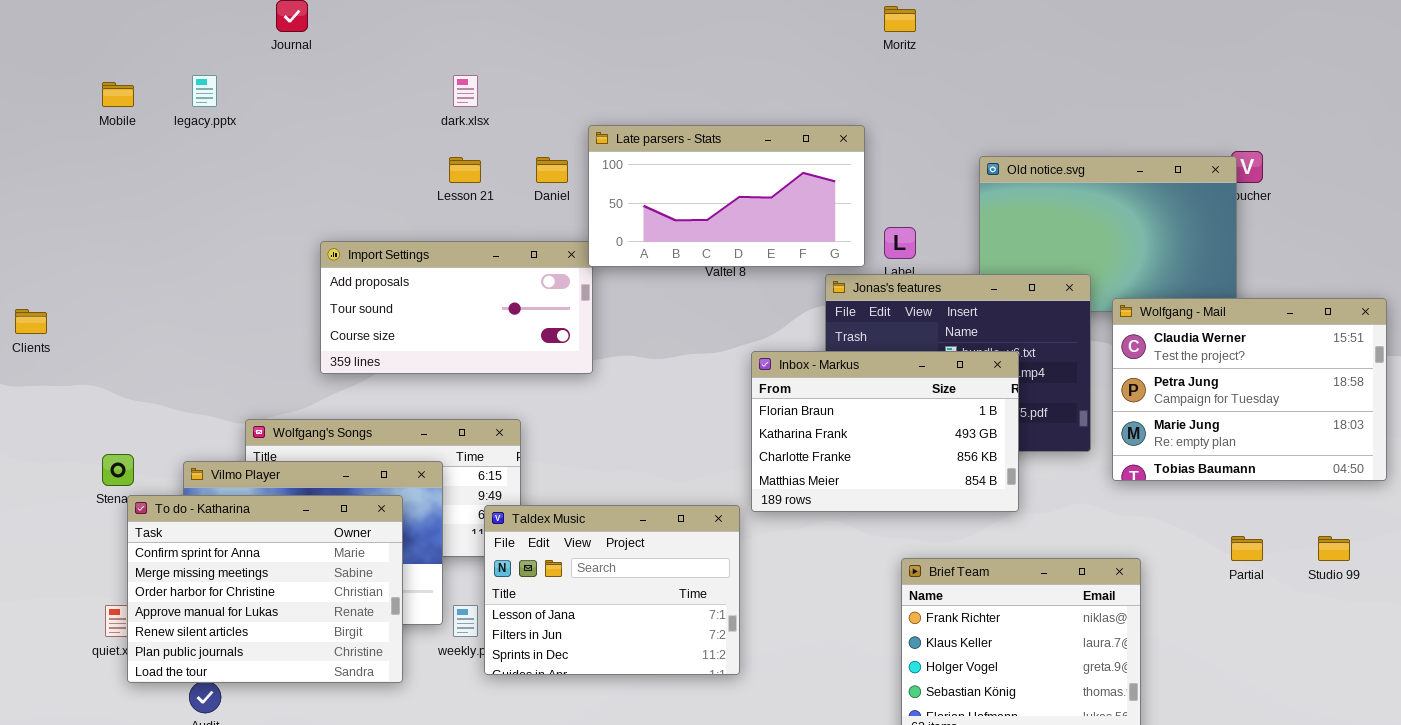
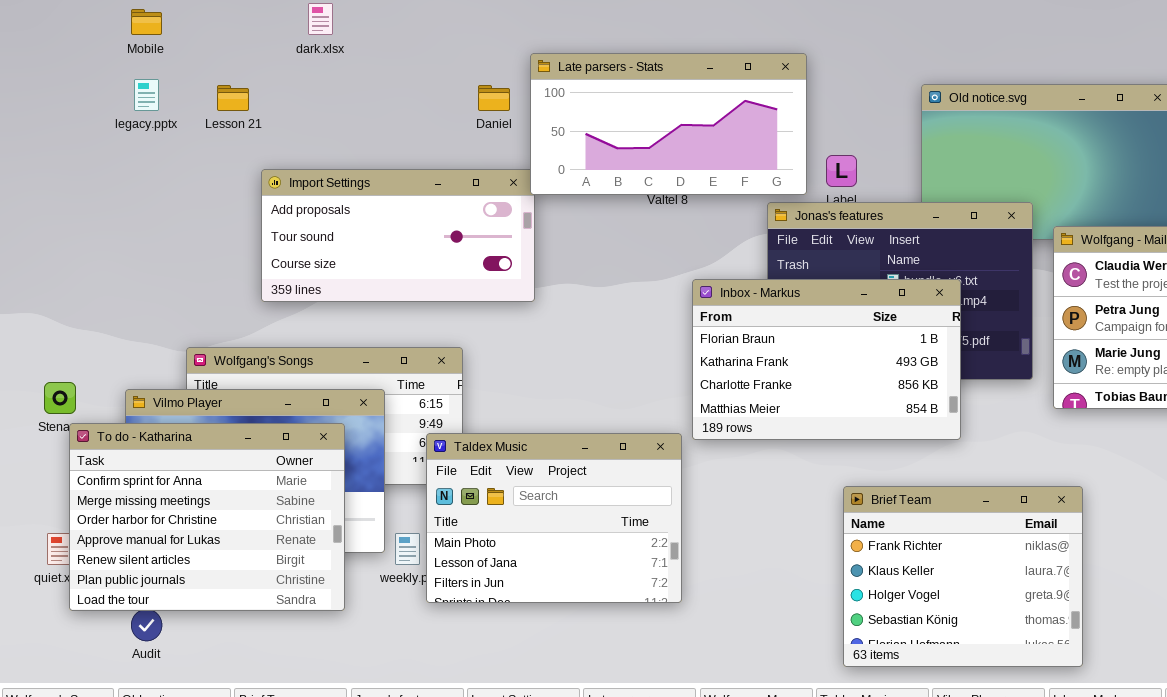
legacy.pptx: [192,75,217,107] -> [134,79,159,111], moved
dark.xlsx: [453,75,478,107] -> [308,3,333,35], moved
Mobile: [102,82,134,107] -> [131,9,162,35], moved
Lesson 21: [449,157,481,183] -> [217,85,249,111], moved
Taldex Music: [484,505,740,675] -> [426,433,682,603], scrolled up 1 row

